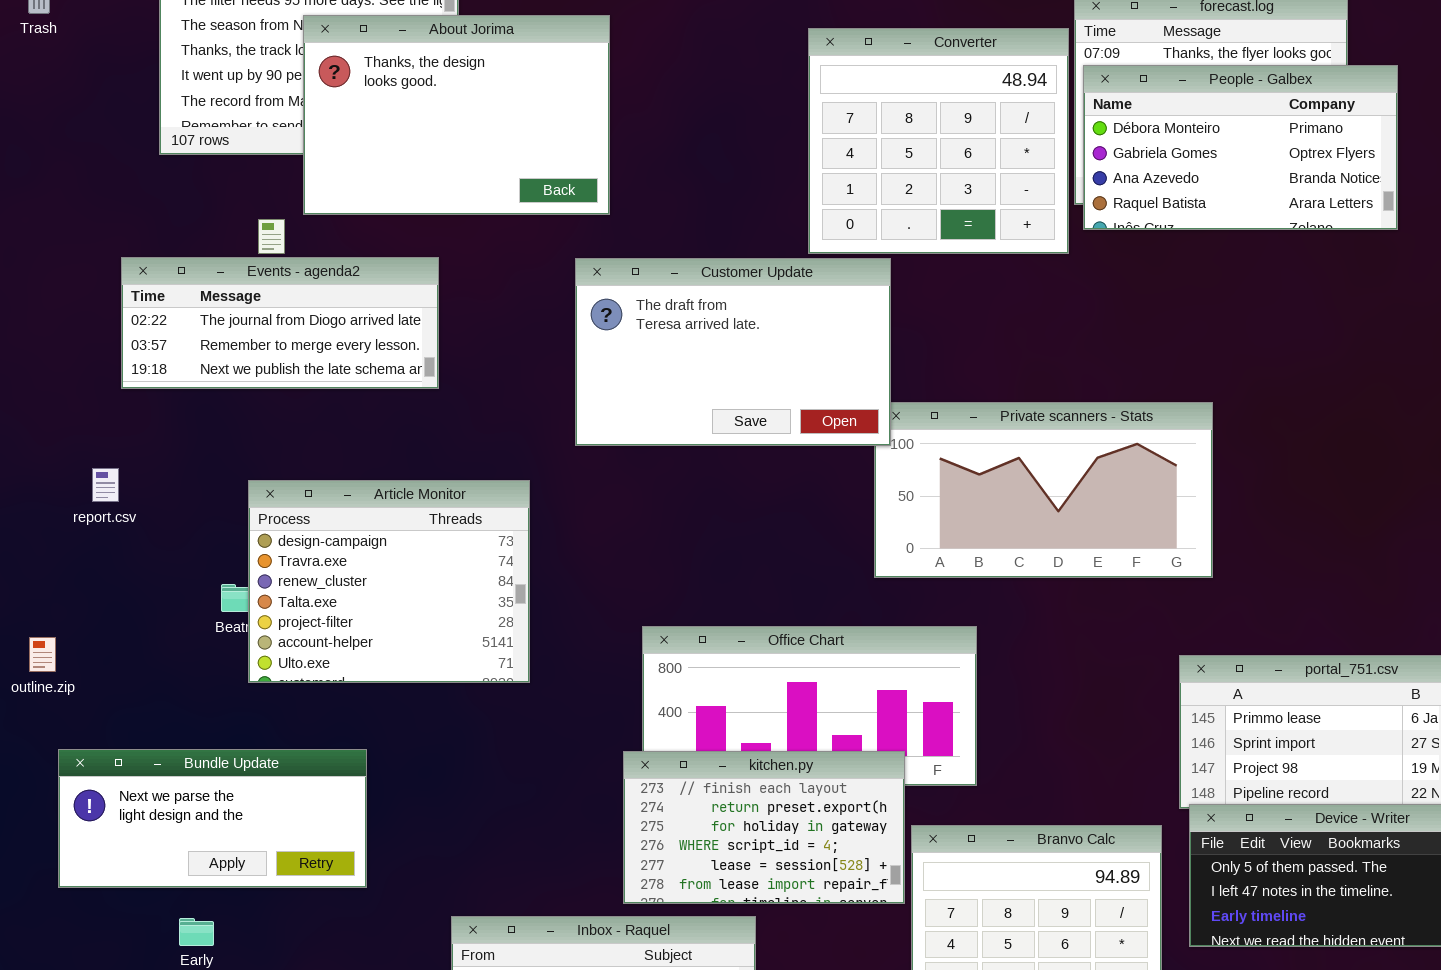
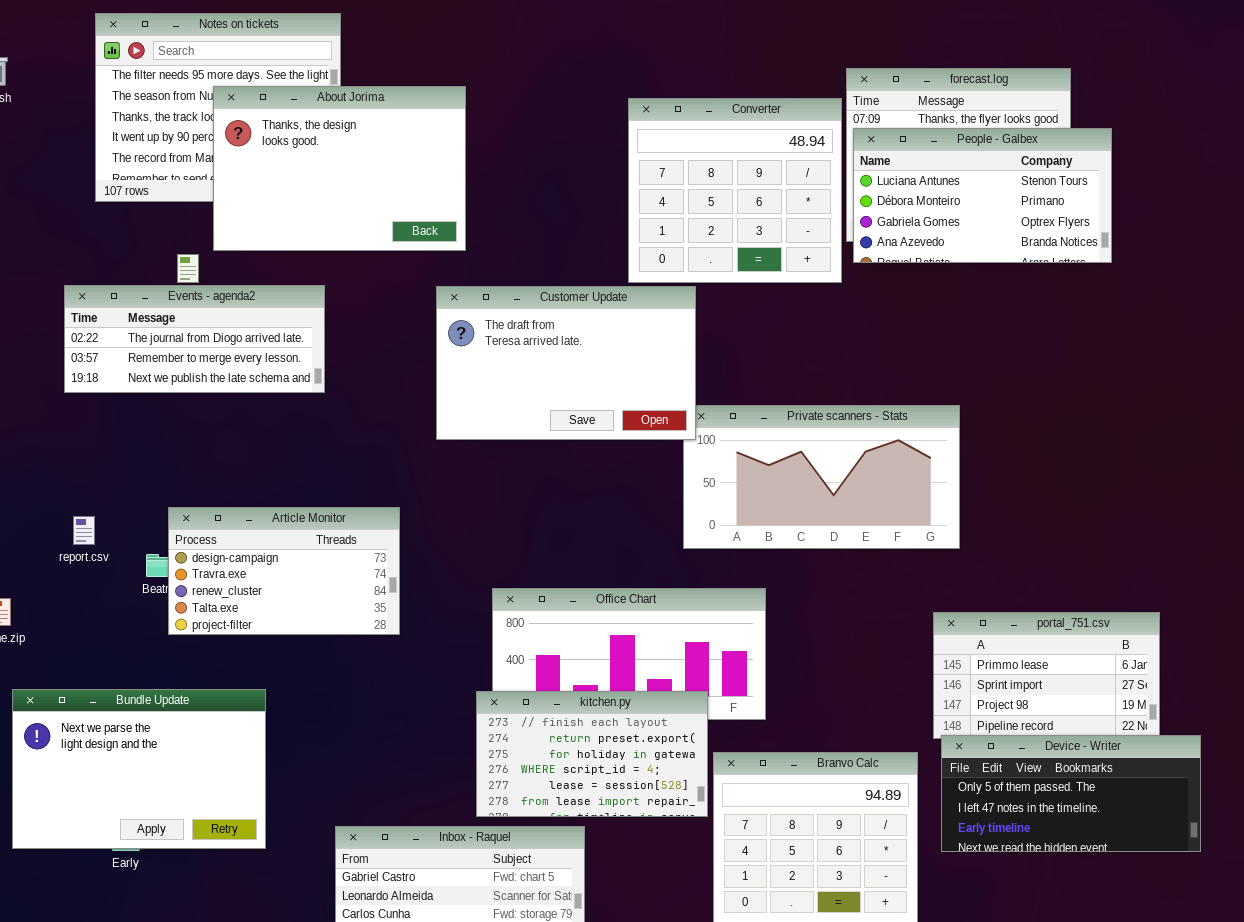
People - Galbex: [1083,65,1398,230] -> [853,128,1112,263], scrolled up 1 row
report.csv: [92,468,119,502] -> [73,516,95,545], moved
Article Monitor: [248,480,530,683] -> [168,507,400,635], resized
Bundle Update: [58,749,367,888] -> [12,689,266,849], resized

